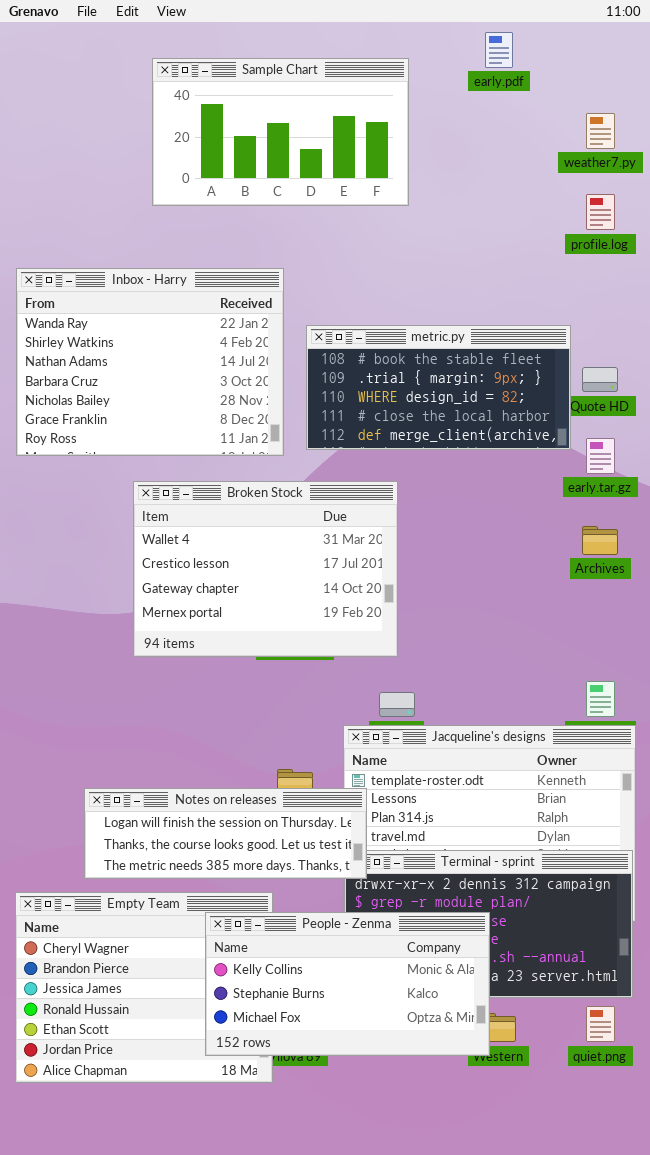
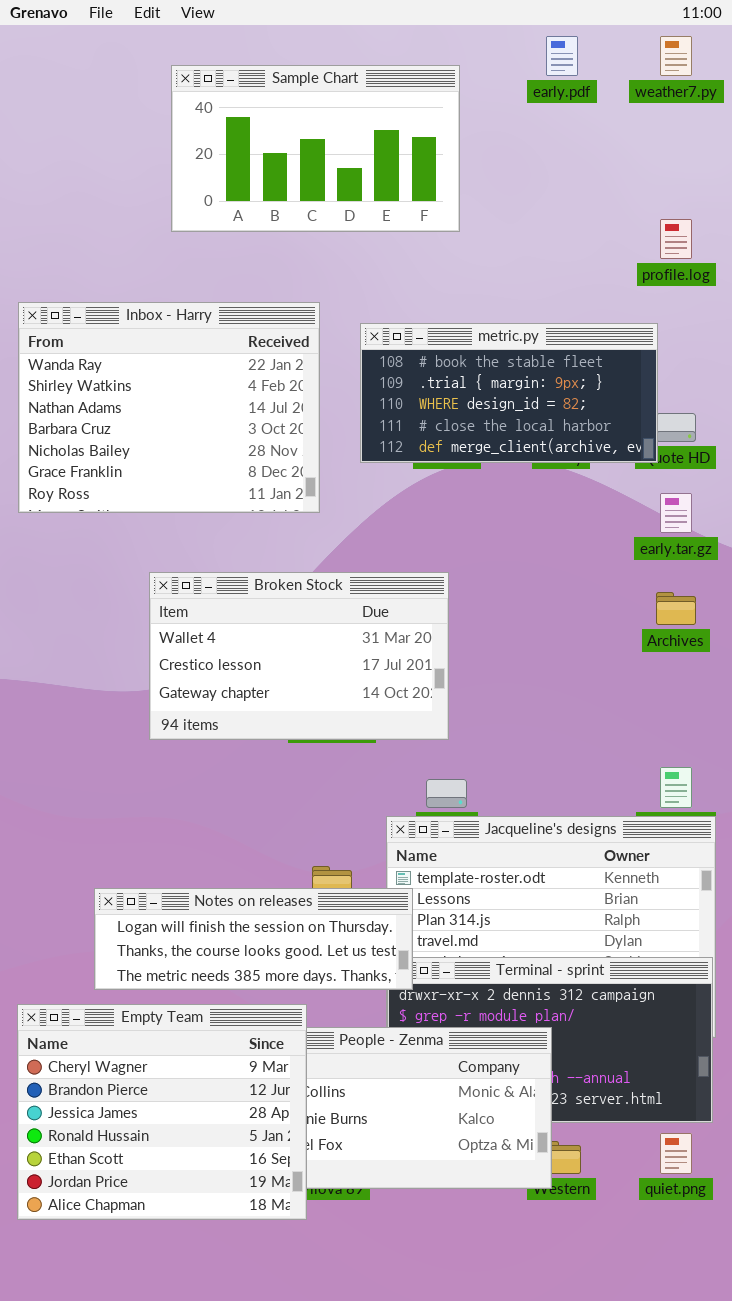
weather7.py: [586,113,615,149] -> [660,36,692,76], moved
metric.py: [306,325,571,450] -> [360,323,658,463], moved
Broken Stock: [133,481,398,657] -> [149,572,449,740], resized
Empty Team: [15,892,273,1083] -> [17,1004,307,1220], raised

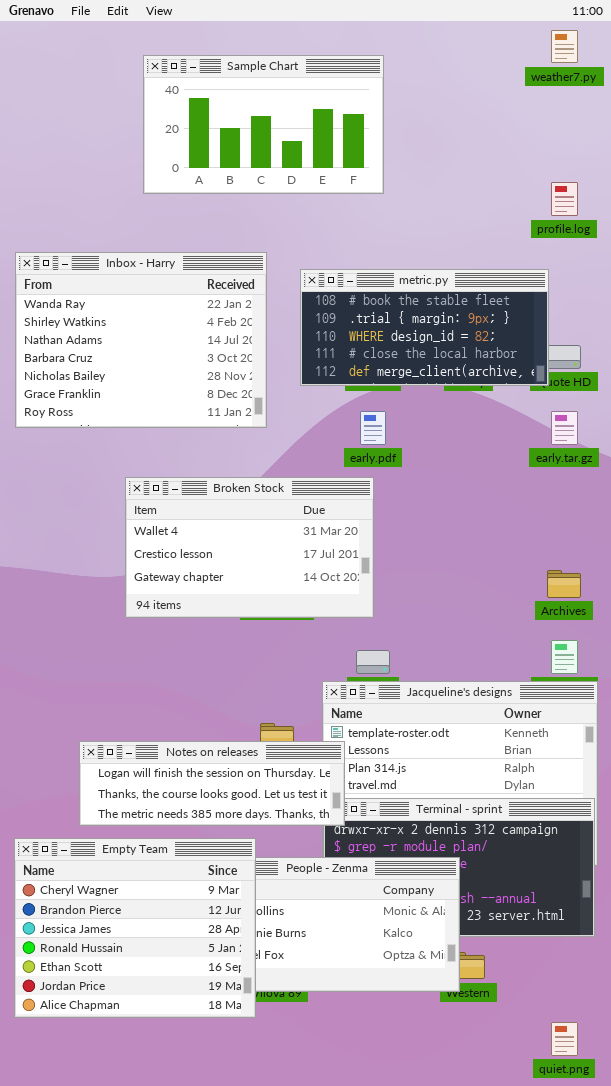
early.pdf: [546,36,578,76] -> [360,411,386,445], moved
Archives: [656,592,696,625] -> [547,570,581,598], moved
quiet.png: [660,1133,692,1174] -> [551,1022,578,1056], moved

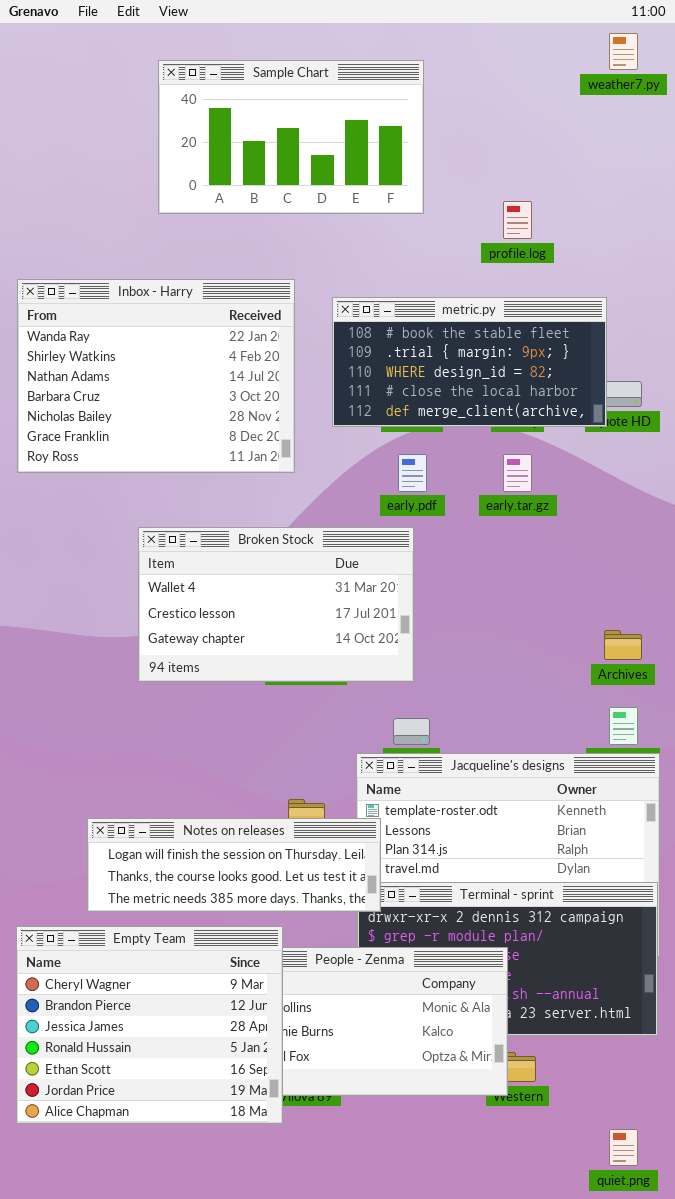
profile.log: [551,182,578,216] -> [503,201,532,239], moved
early.tar.gz: [551,411,578,445] -> [503,454,532,492], moved

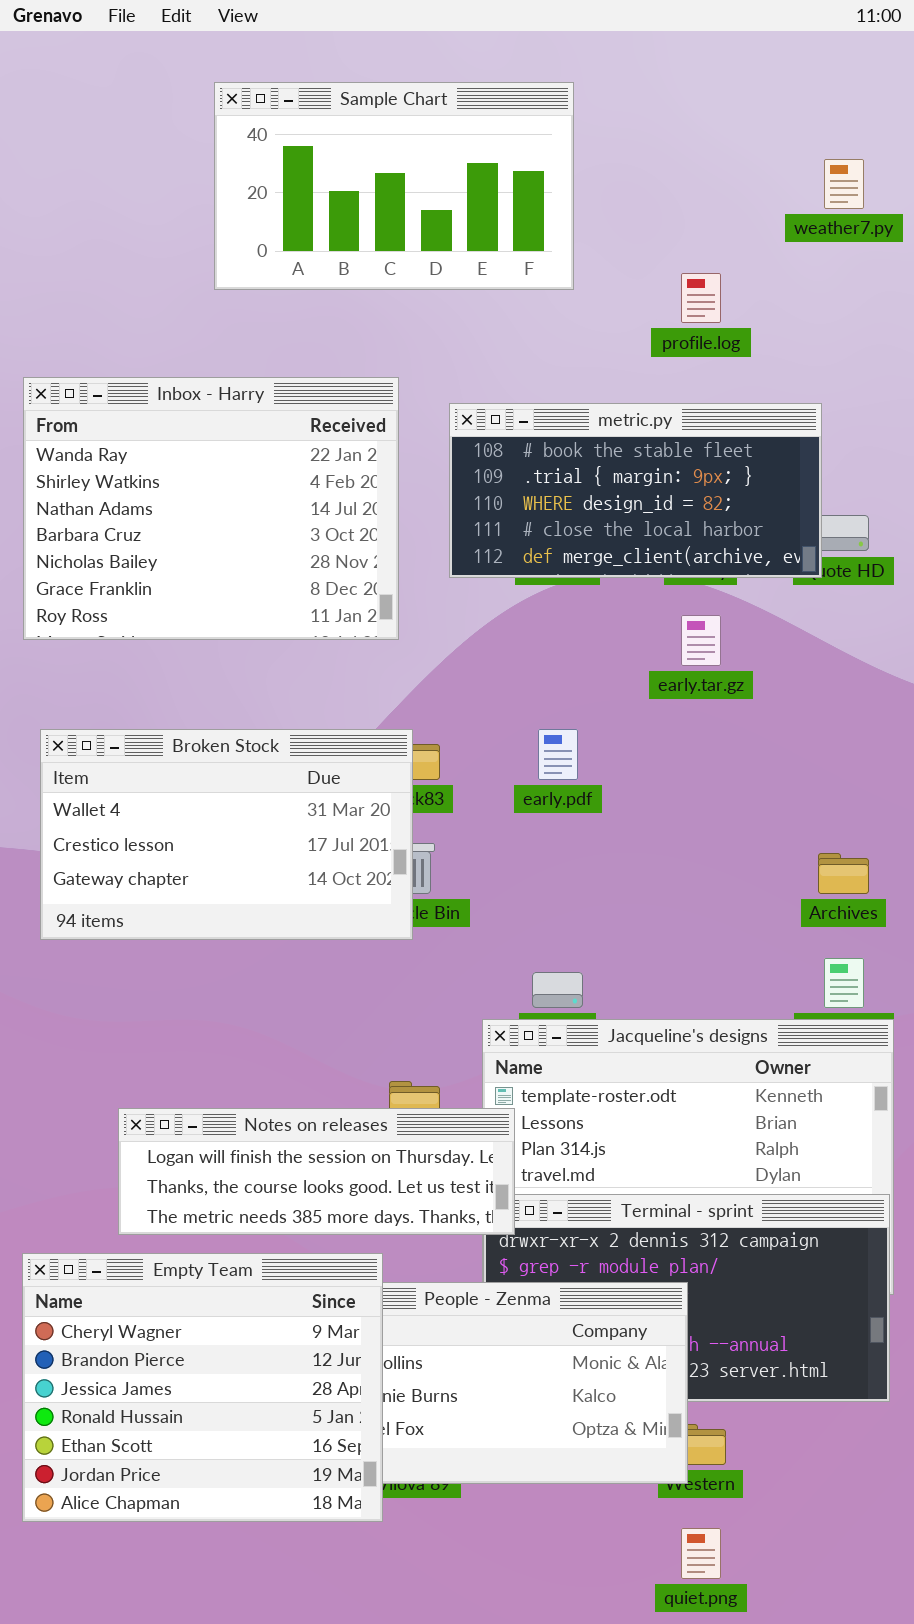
weather7.py: [609,33,638,70] -> [824,159,864,209], moved
early.pdf: [398,454,427,492] -> [538,729,578,780], moved
Broken Stock: [138,527,414,682] -> [40,729,413,940], moved
quiet.png: [609,1129,638,1166] -> [681,1528,721,1579], moved

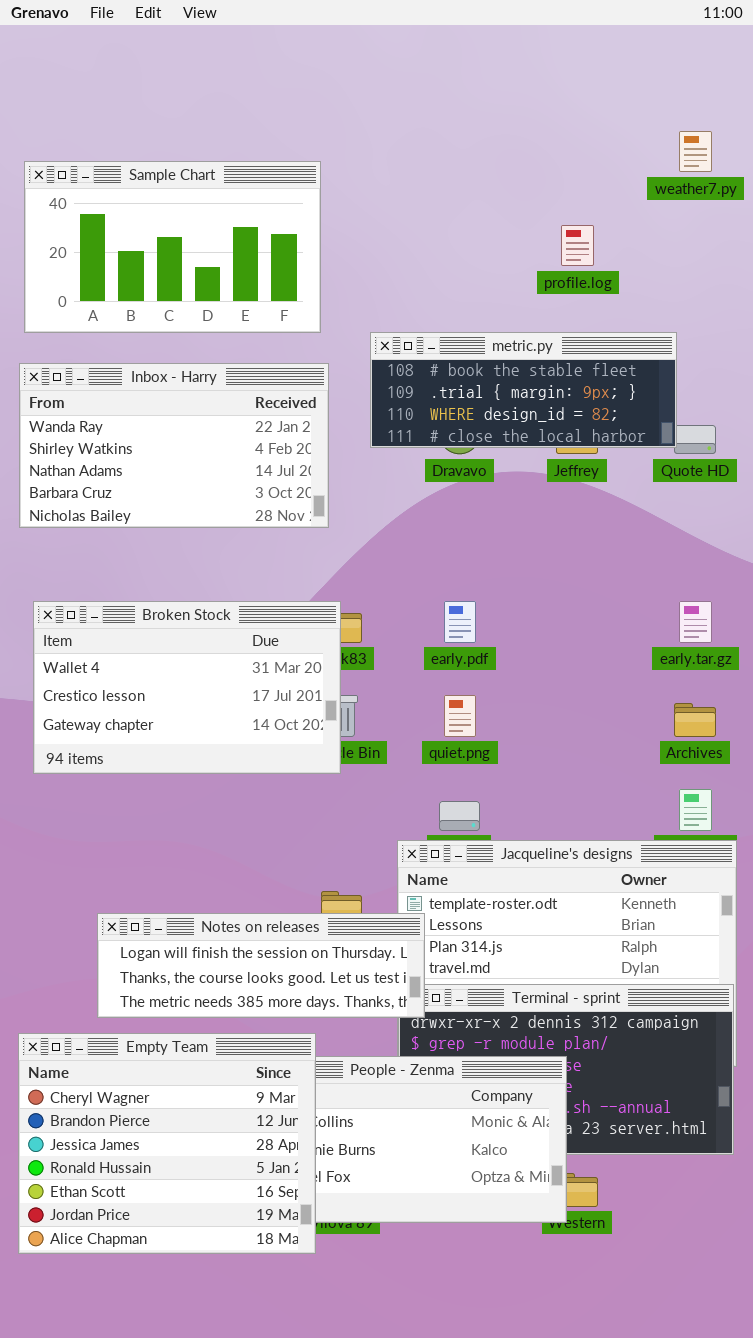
Sample Chart: [214,82,574,290] -> [24,161,321,333], moved
Inbox - Harry: [23,377,399,640] -> [19,363,329,528], resized
metric.py: [449,403,822,578] -> [370,332,677,448], resized
early.tar.gz: [681,615,721,666] -> [679,601,712,643], moved
quiet.png: [681,1528,721,1579] -> [444,695,476,737], moved

